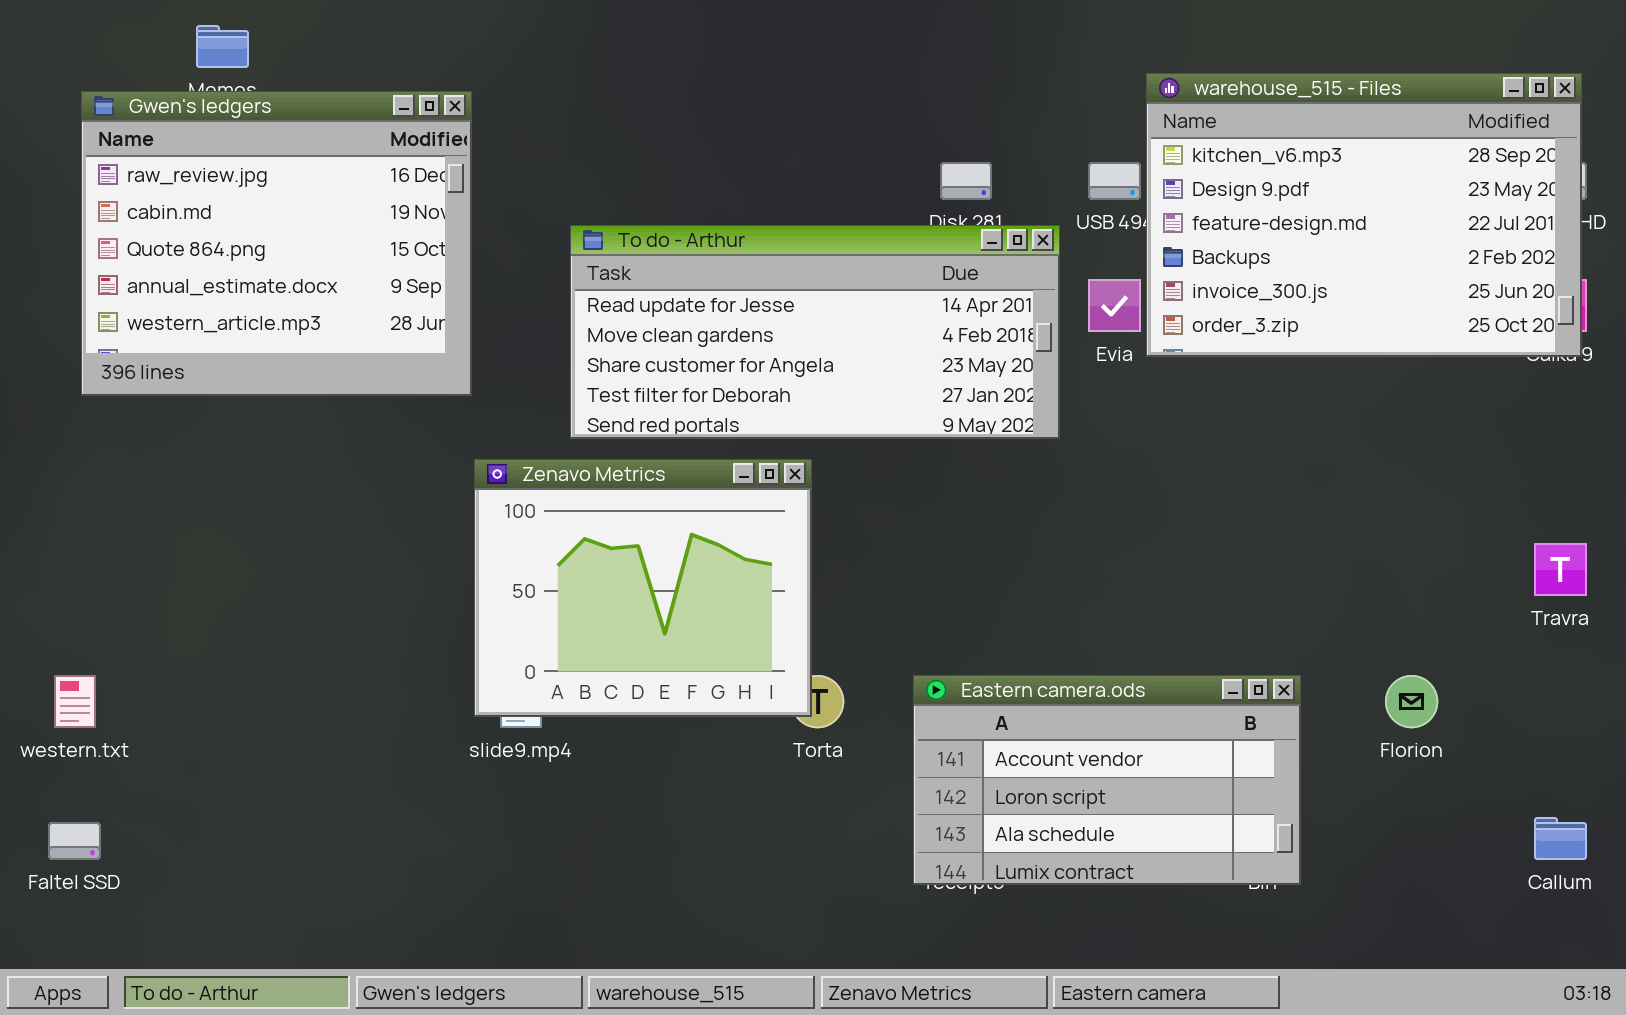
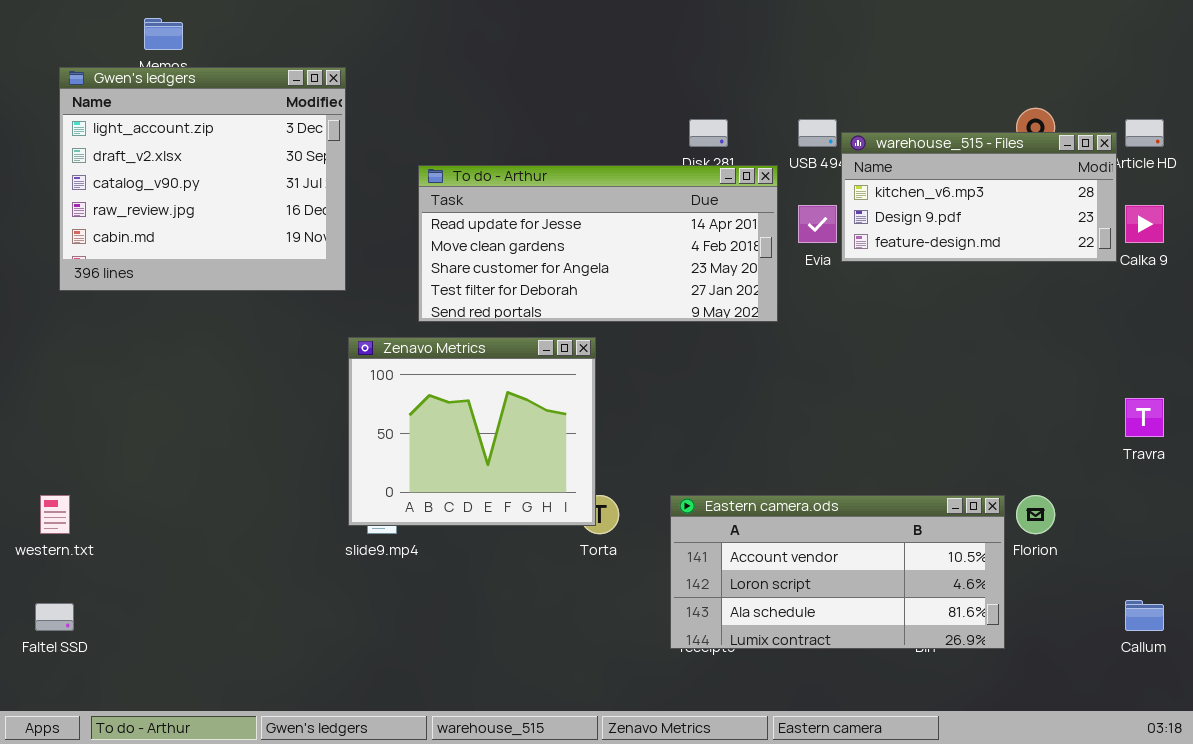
warehouse_515 - Files: [1146,73,1582,357] -> [841,132,1117,262], resized
Gwen's ledgers: [81,91,472,396] -> [59,67,346,291], scrolled up 3 rows
Eastern camera.ods: [913,675,1301,885] -> [670,495,1005,649], resized

